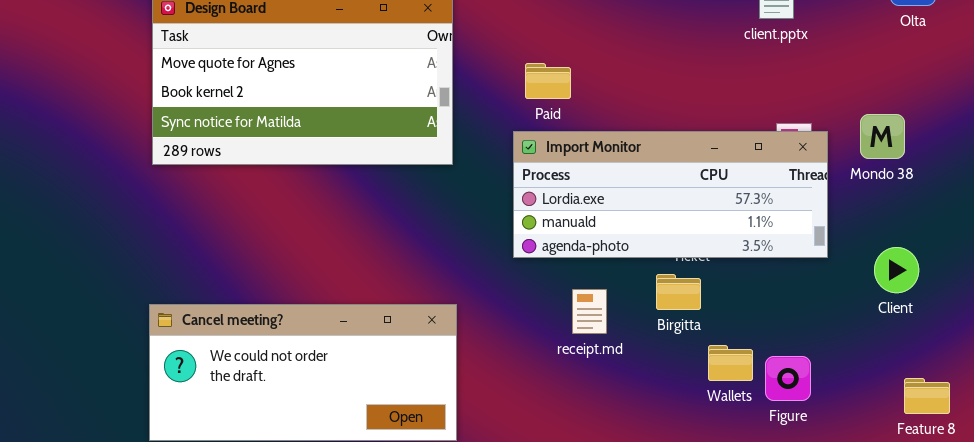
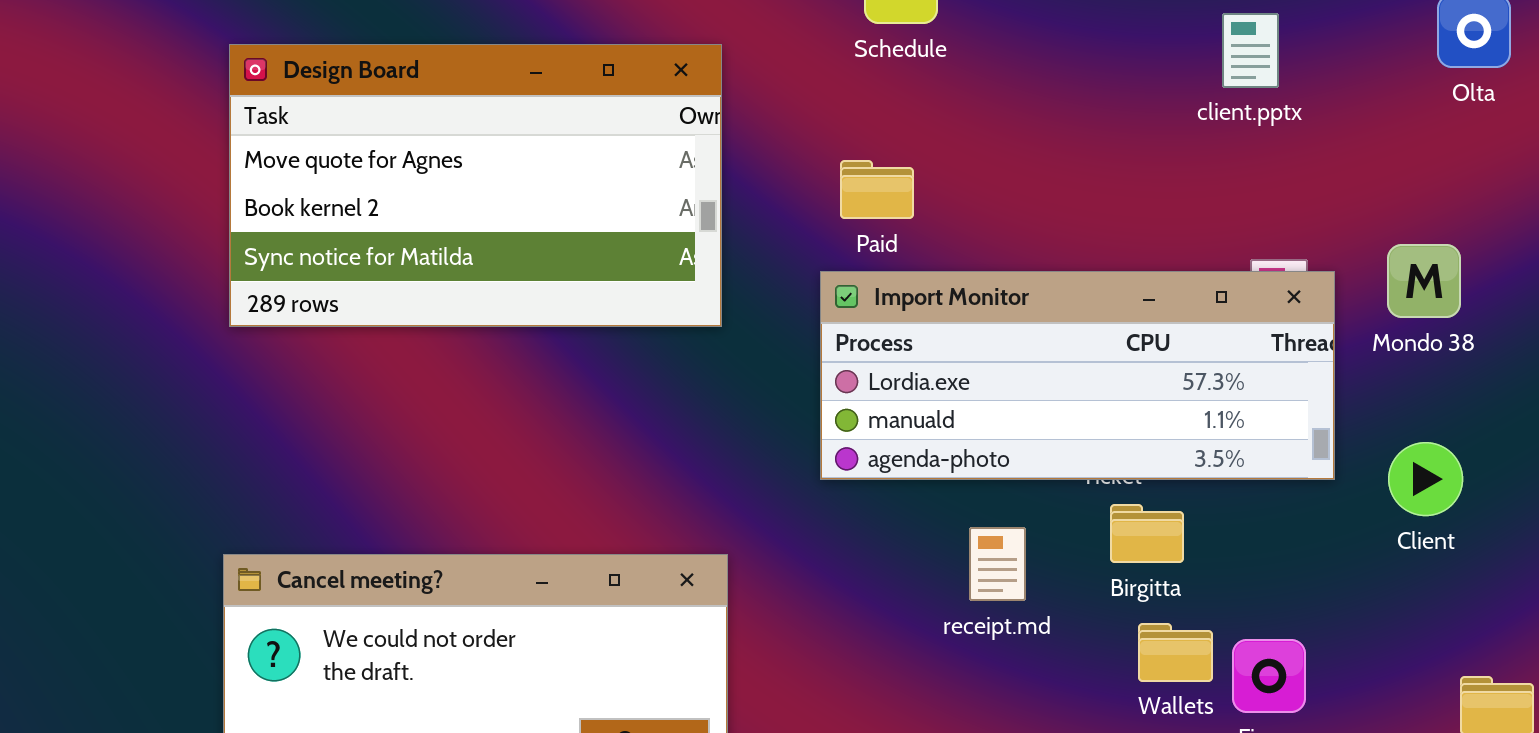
Client: [874,247,919,293] -> [1388,442,1463,516], moved
Birgitta: [656,274,701,310] -> [1110,504,1184,563], moved
receipt.md: [572,289,607,334] -> [969,527,1026,601], moved

